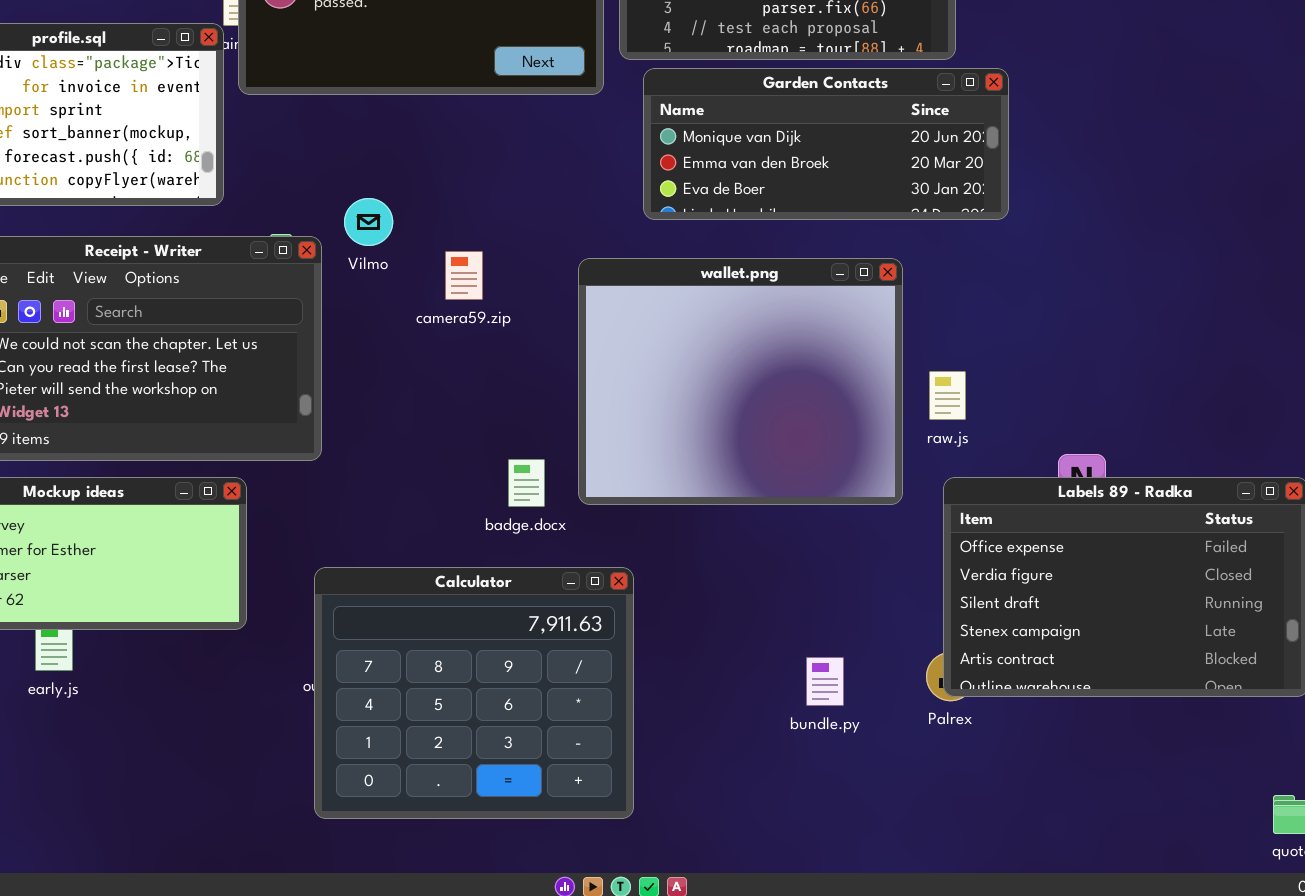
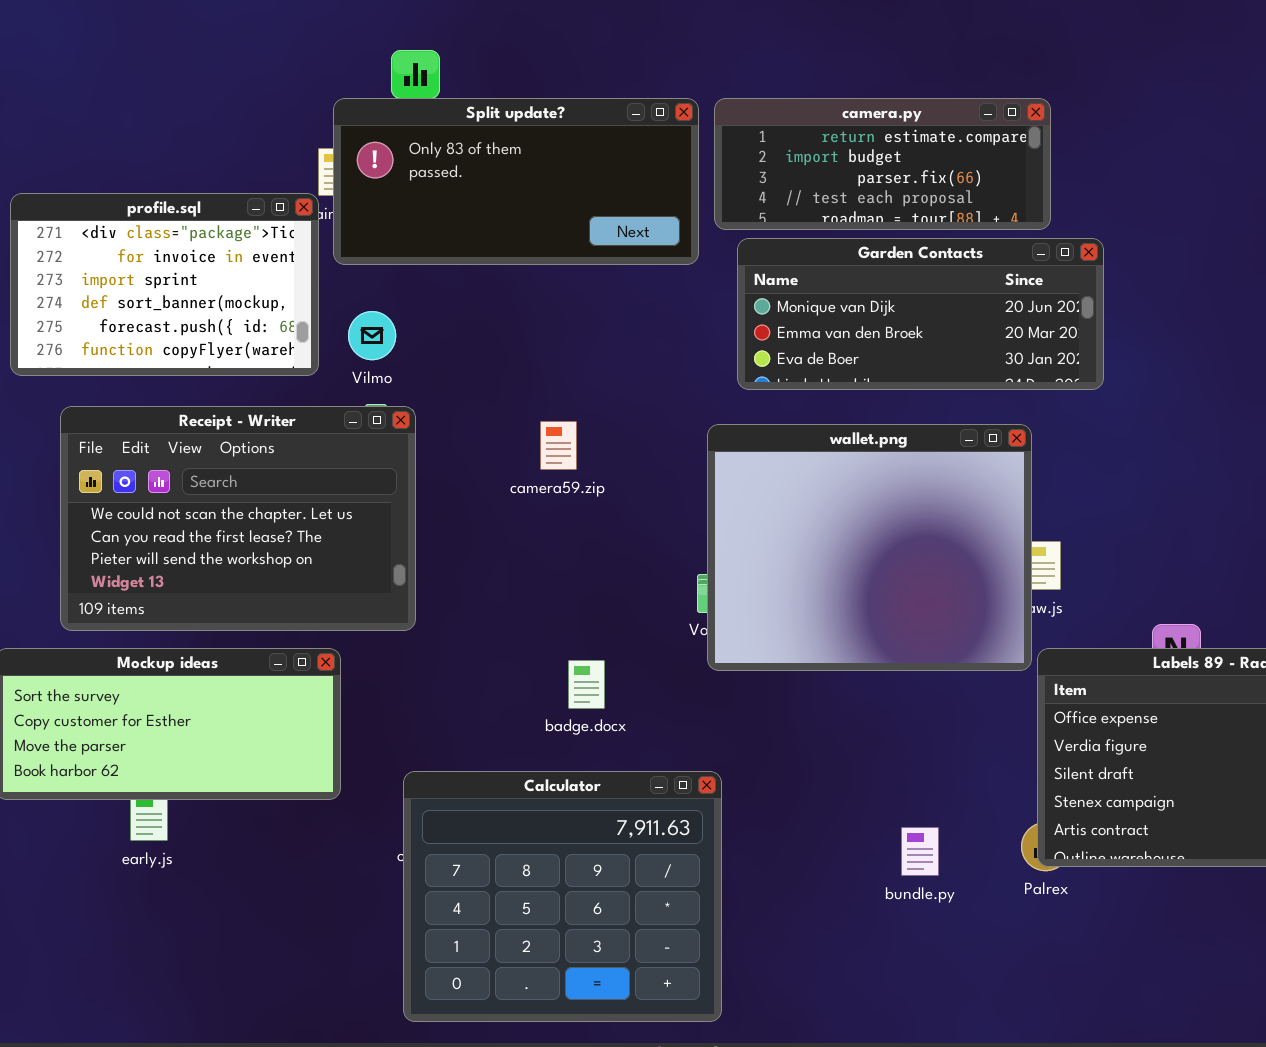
Vilmo: [344,198,393,246] -> [348,311,396,360], moved
wallet.png: [578,258,903,505] -> [707,424,1032,671], moved
badge.docx: [508,459,545,507] -> [568,660,605,709], moved
Calculator: [314,567,634,819] -> [403,771,722,1022], moved

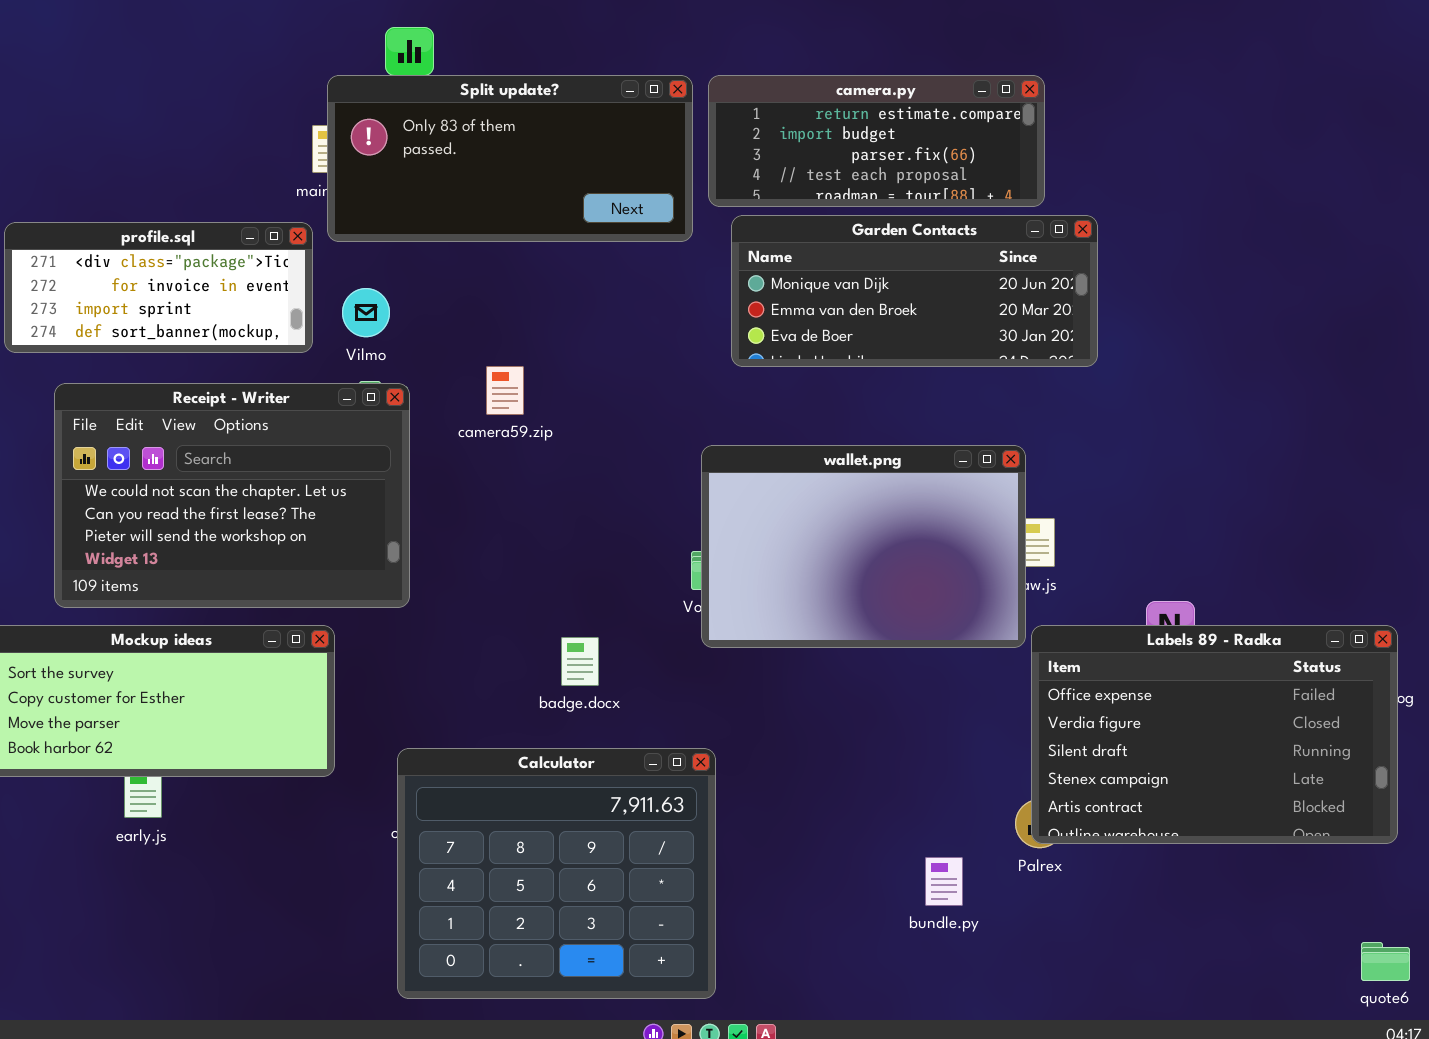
profile.sql: [10,193,319,376] -> [4,222,313,353], resized
camera59.zip: [540,421,577,470] -> [486,366,524,415], moved
wallet.png: [707,424,1032,671] -> [701,445,1026,648], resized
bundle.py: [901,827,939,876] -> [925,857,963,906], moved

